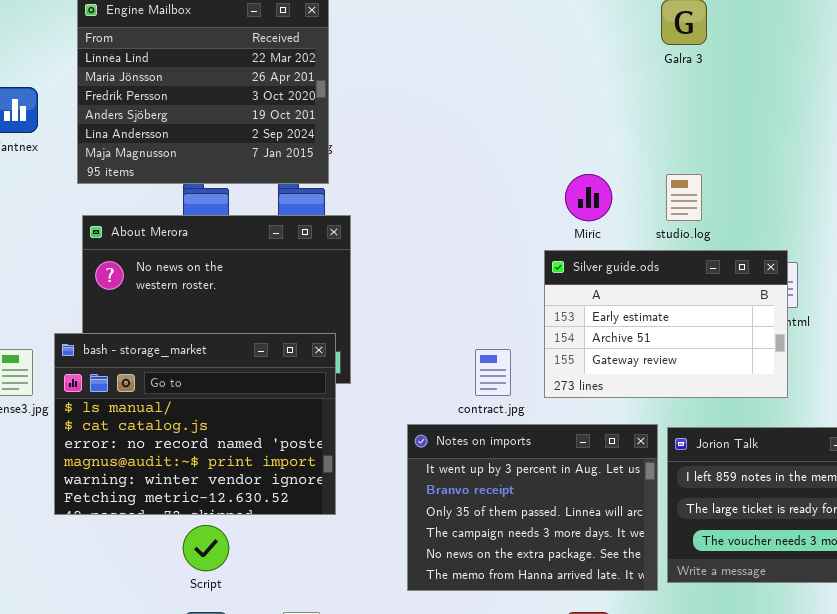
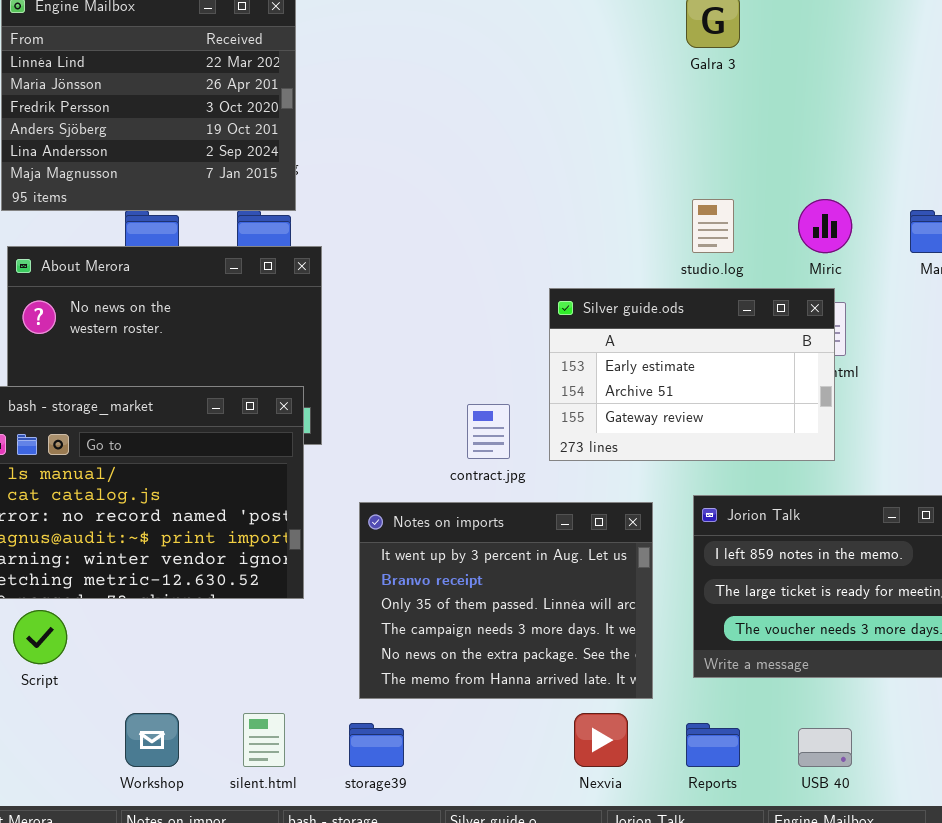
Miric: [565,174,612,221] -> [798,199,852,253], moved
Notes on imports: [407,424,658,591] -> [359,502,653,699], moved
Script: [183,525,229,571] -> [13,610,67,664], moved

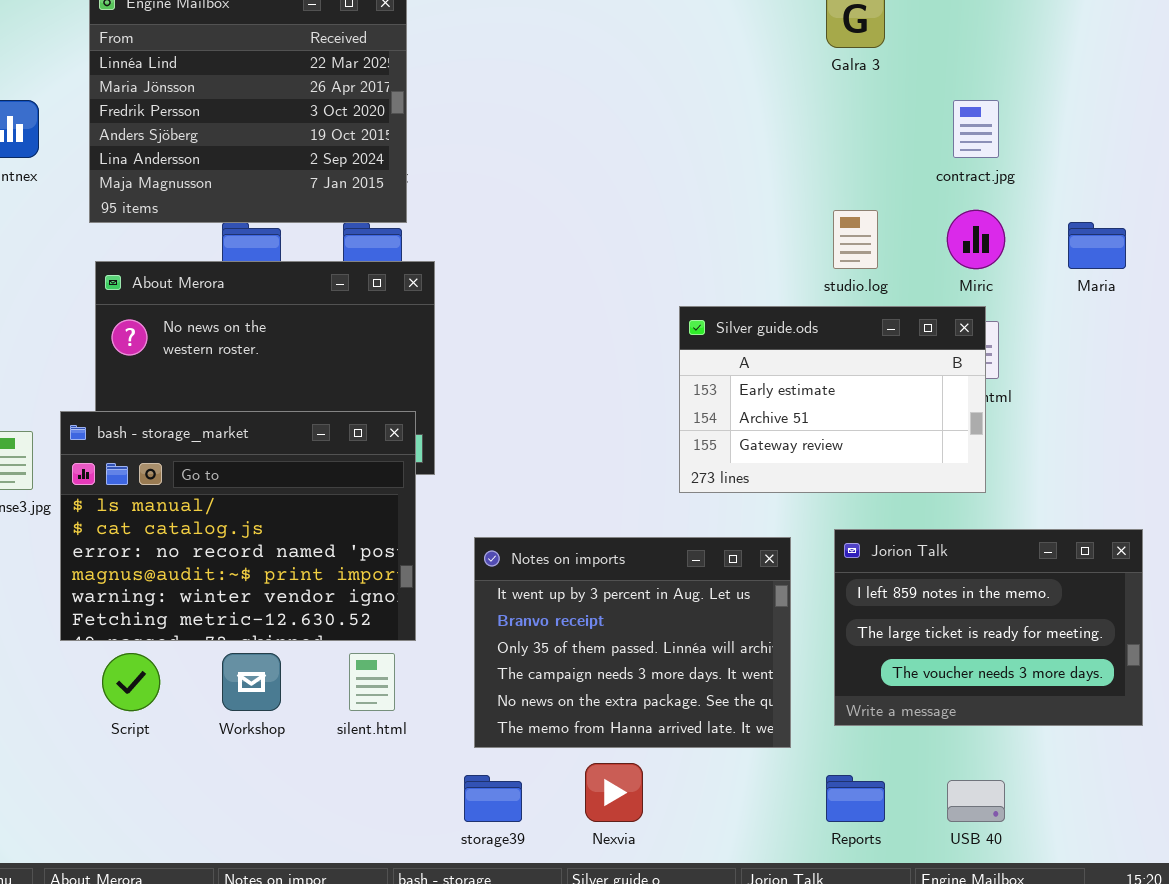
contract.jpg: [467,404,510,459] -> [953,100,999,158], moved
Workshop: [125,713,179,767] -> [222,653,281,711], moved
silent.html: [243,713,285,767] -> [349,653,395,711], moved
Nexvia: [574,713,628,767] -> [585,763,643,822], moved

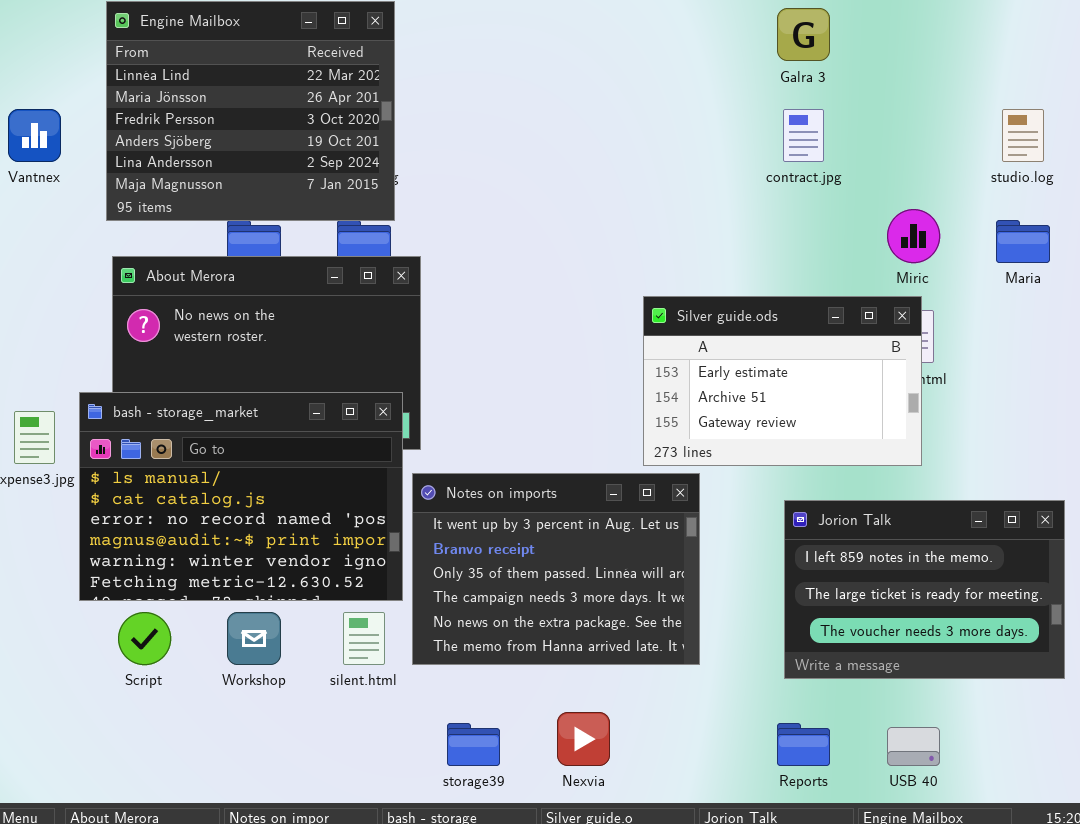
contract.jpg: [953,100,999,158] -> [783,109,824,162], moved
studio.log: [833,210,878,269] -> [1002,109,1044,162], moved
Notes on imports: [474,537,791,748] -> [412,473,700,665], moved

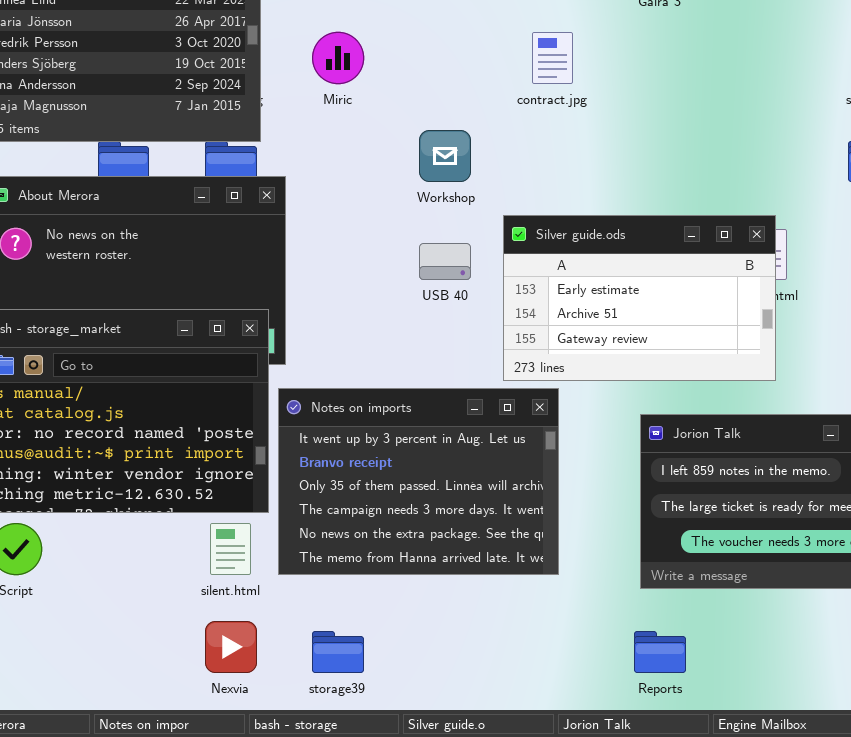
contract.jpg: [783,109,824,162] -> [532,32,573,84], moved
Miric: [887,209,940,263] -> [312,32,364,84], moved
Workshop: [227,612,281,665] -> [419,130,471,182], moved
Nexvia: [557,712,610,766] -> [205,621,257,673], moved
USB 40: [887,727,940,766] -> [419,243,471,280], moved

